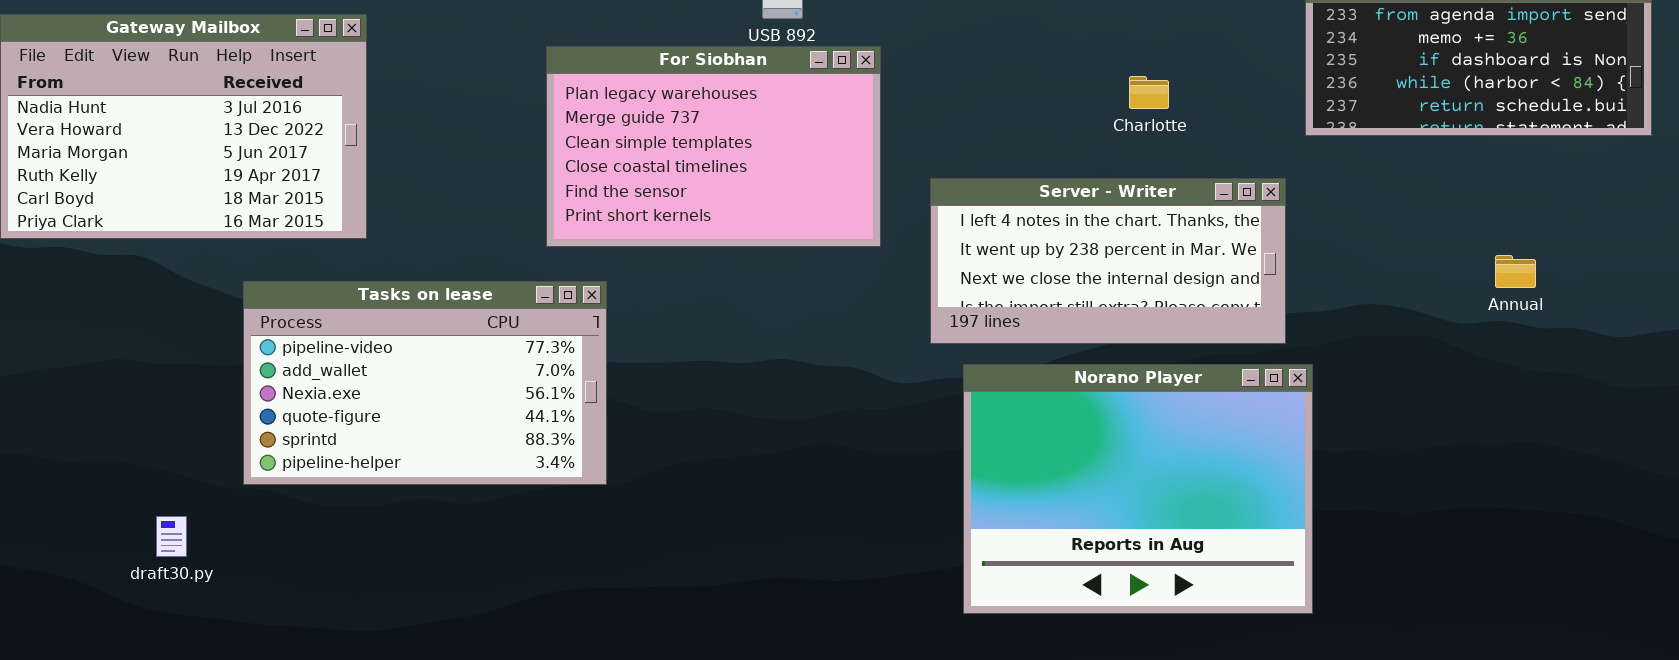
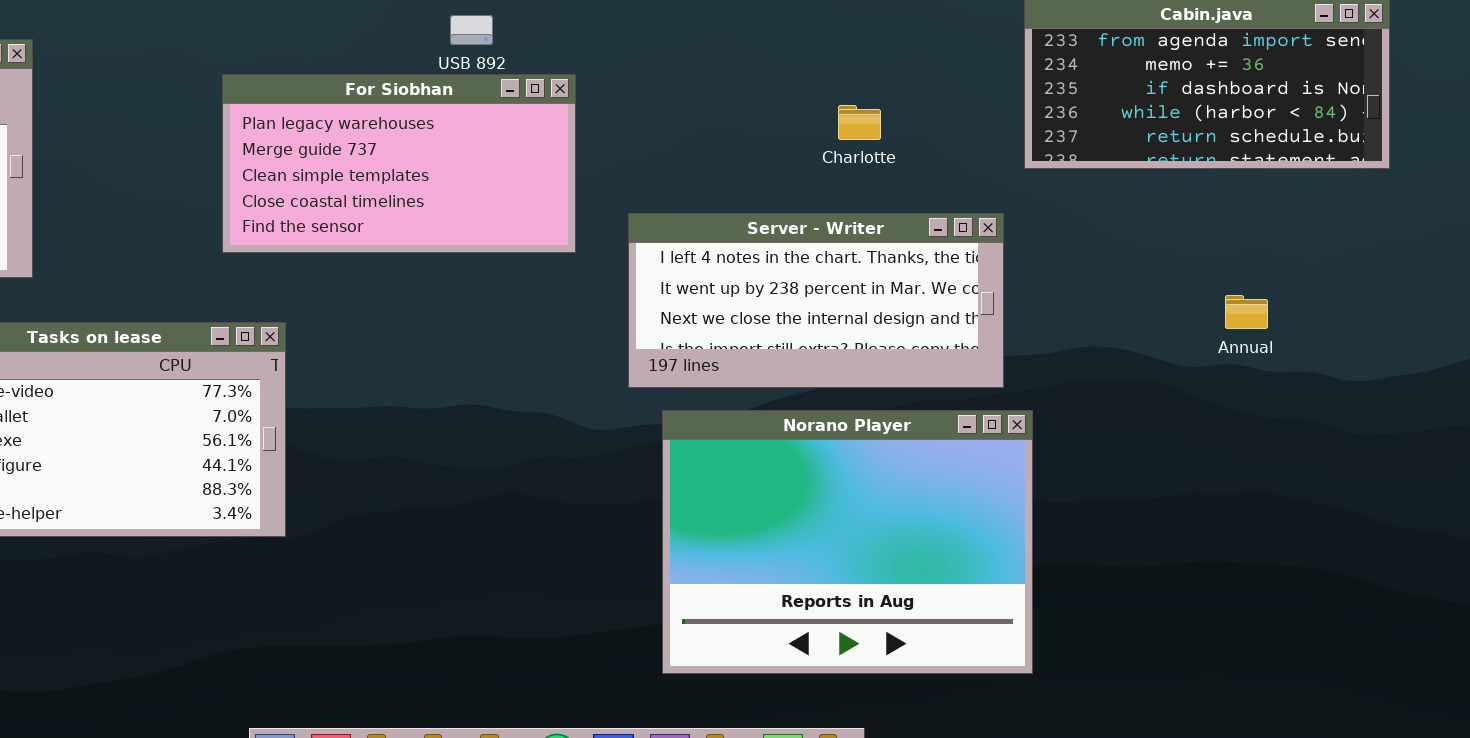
For Siobhan: [546,46,881,247] -> [222,74,576,253], resized

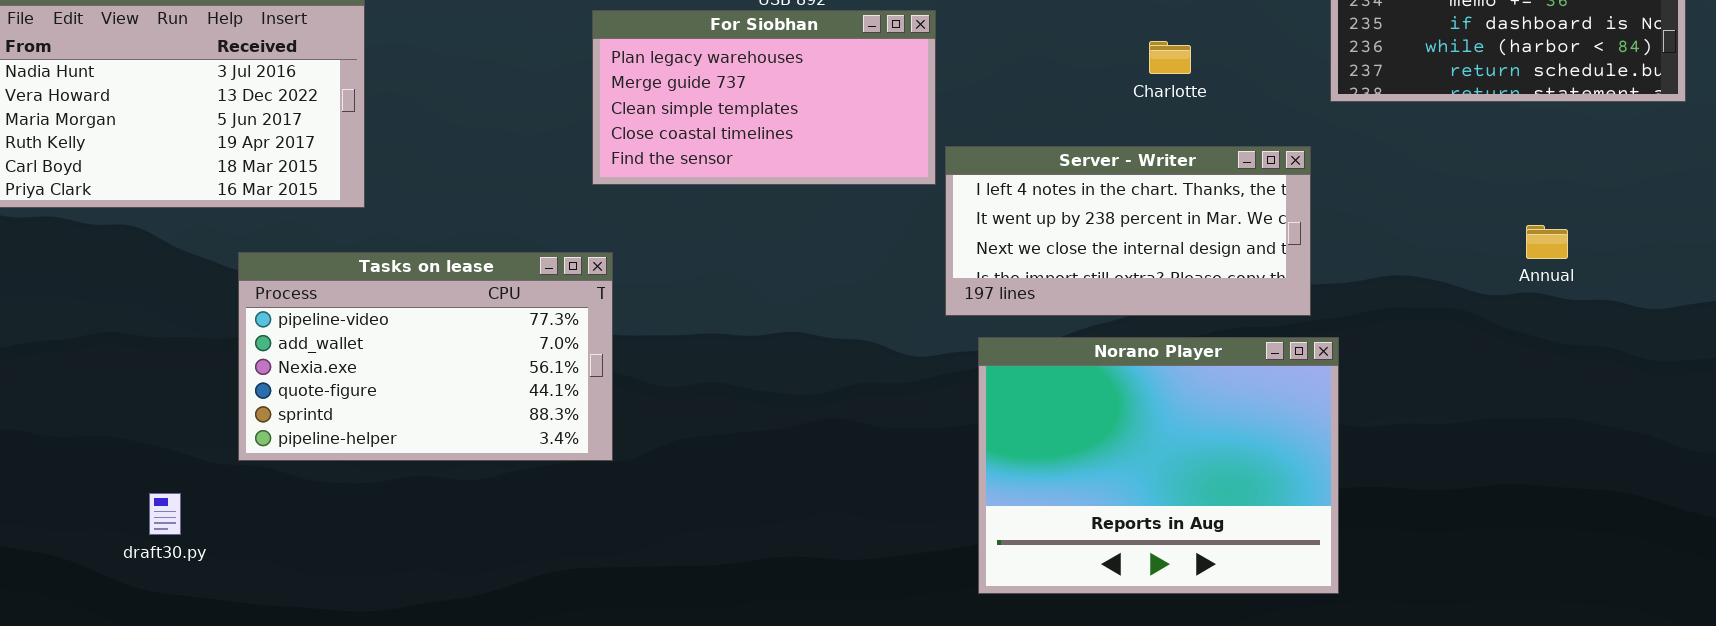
For Siobhan: [222,74,576,253] -> [592,10,936,185], moved

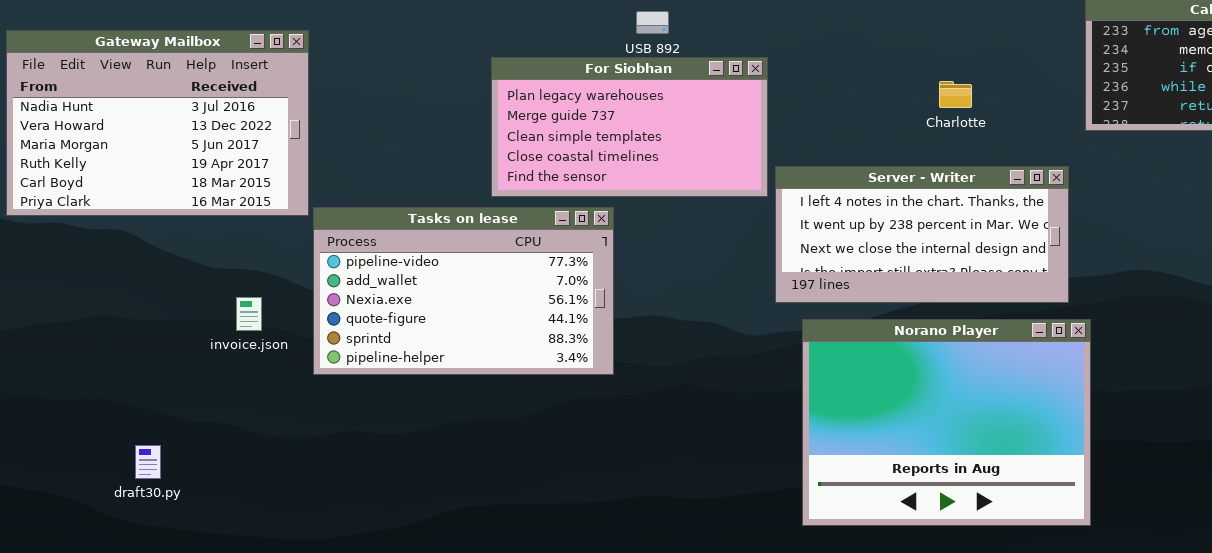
Tasks on lease: [238,252,613,461] -> [313,207,614,375], moved

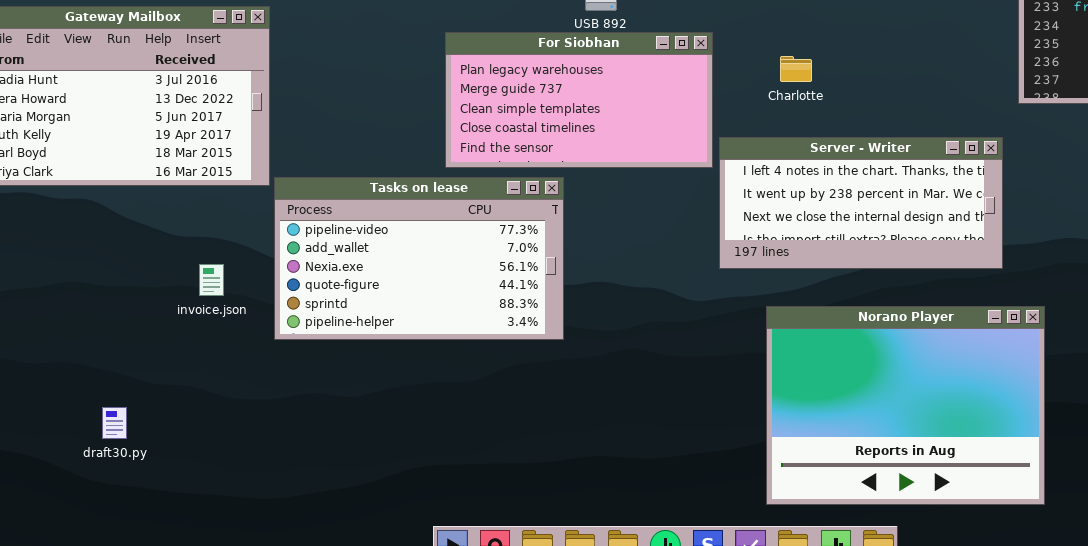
Charlotte: [939,81,972,108] -> [780,56,812,82], moved
Norano Player: [802,319,1091,526] -> [766,306,1045,505], moved

